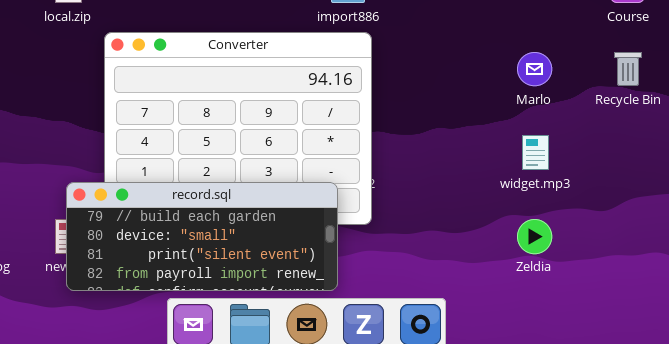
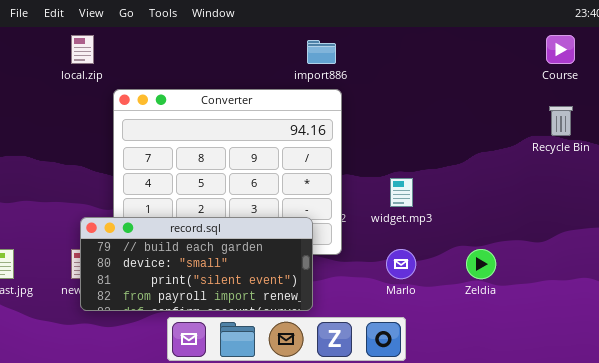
Marlo: [517,52,552,86] -> [386,249,416,279], moved
widget.mp3: [522,135,549,170] -> [390,178,413,207], moved

